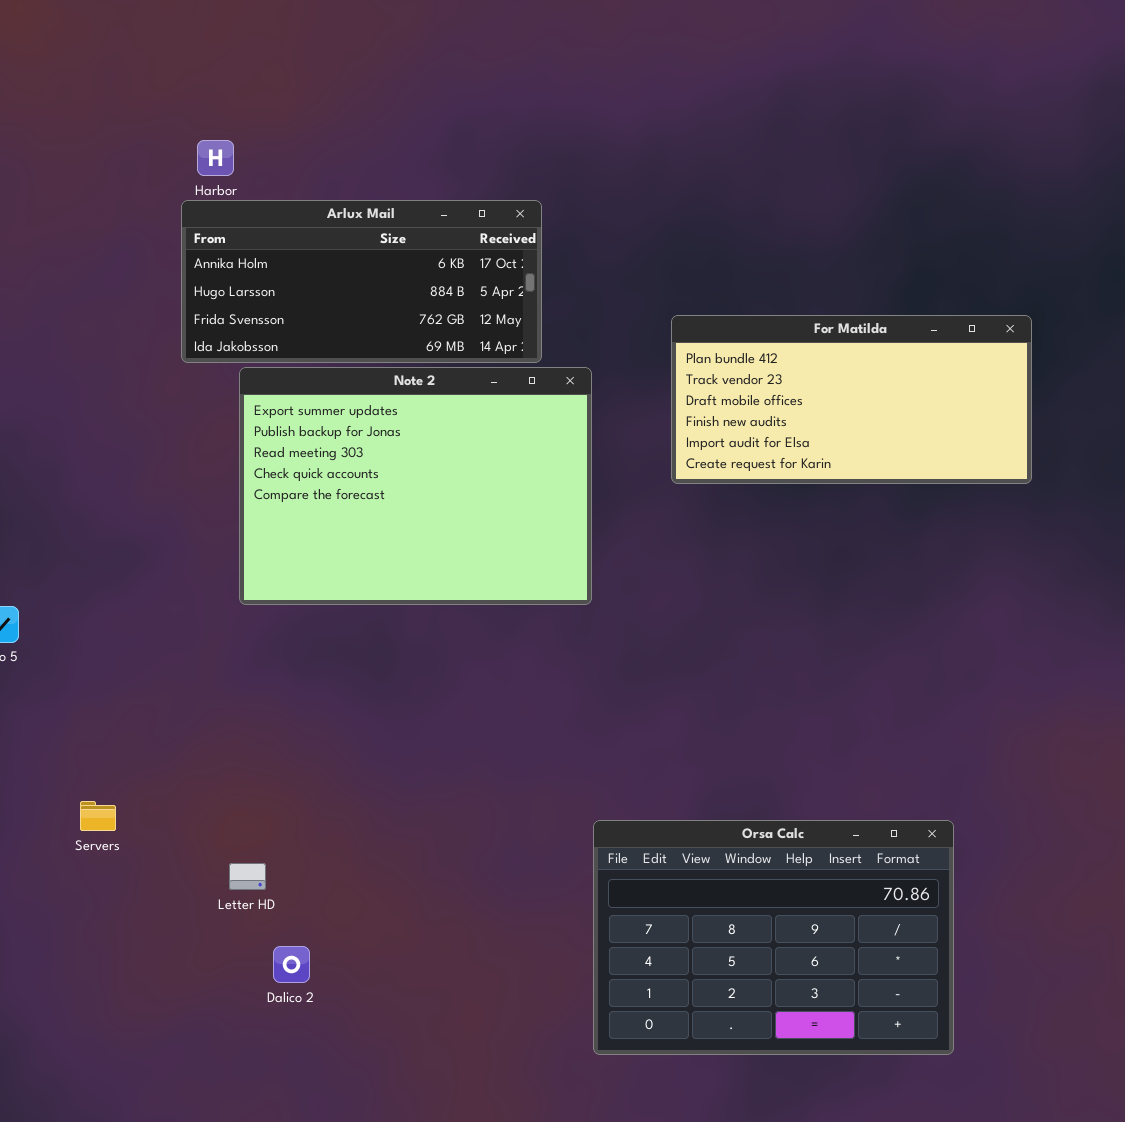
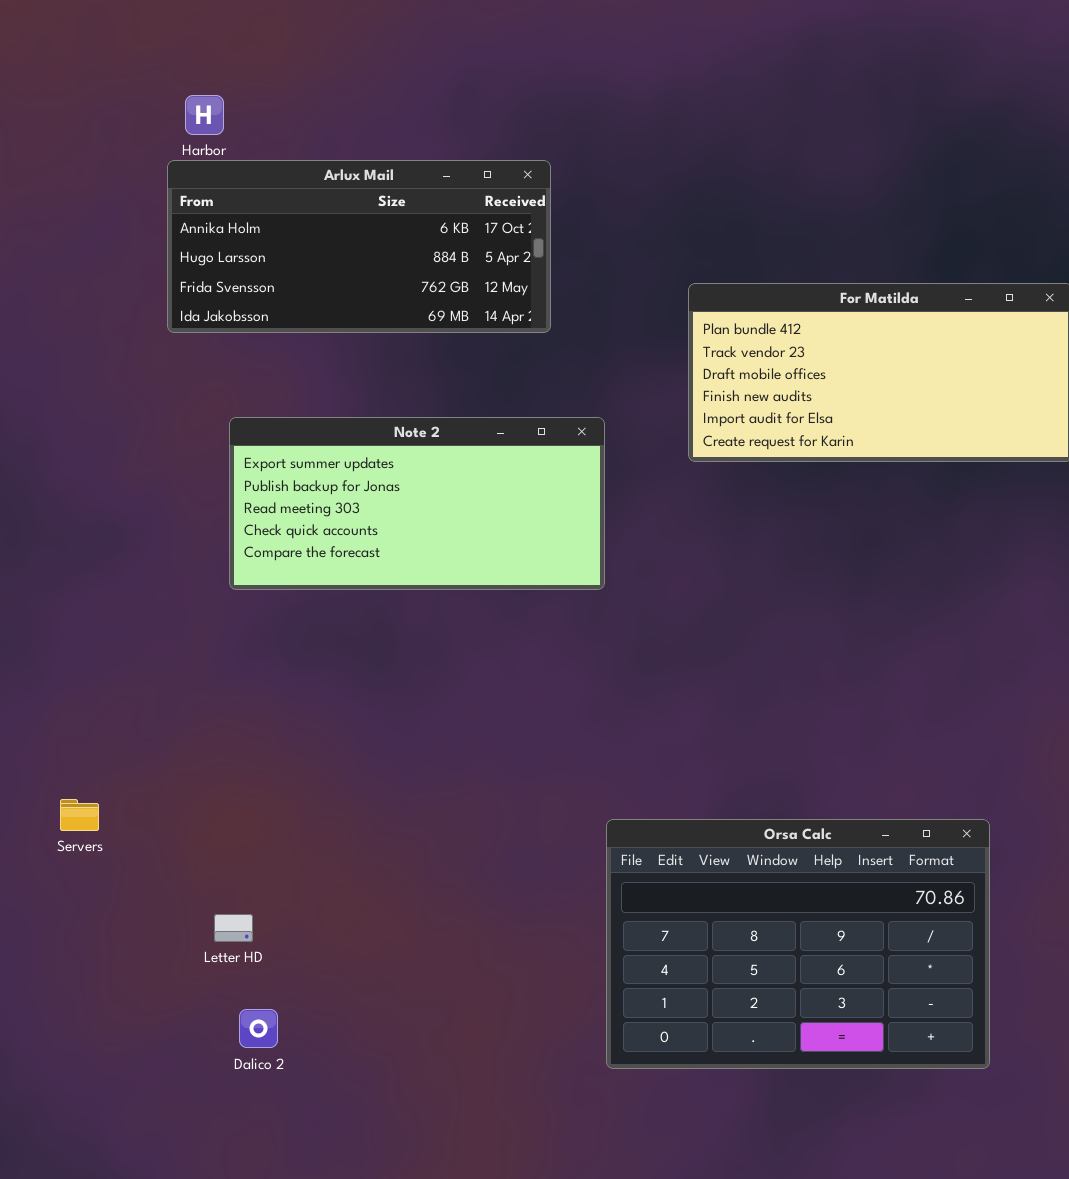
Note 2: [239,367,592,605] -> [229,417,605,590], resized
Letter HD: [229,863,266,890] -> [214,914,253,942], moved
Dalico 2: [273,946,310,983] -> [239,1009,278,1048], moved

